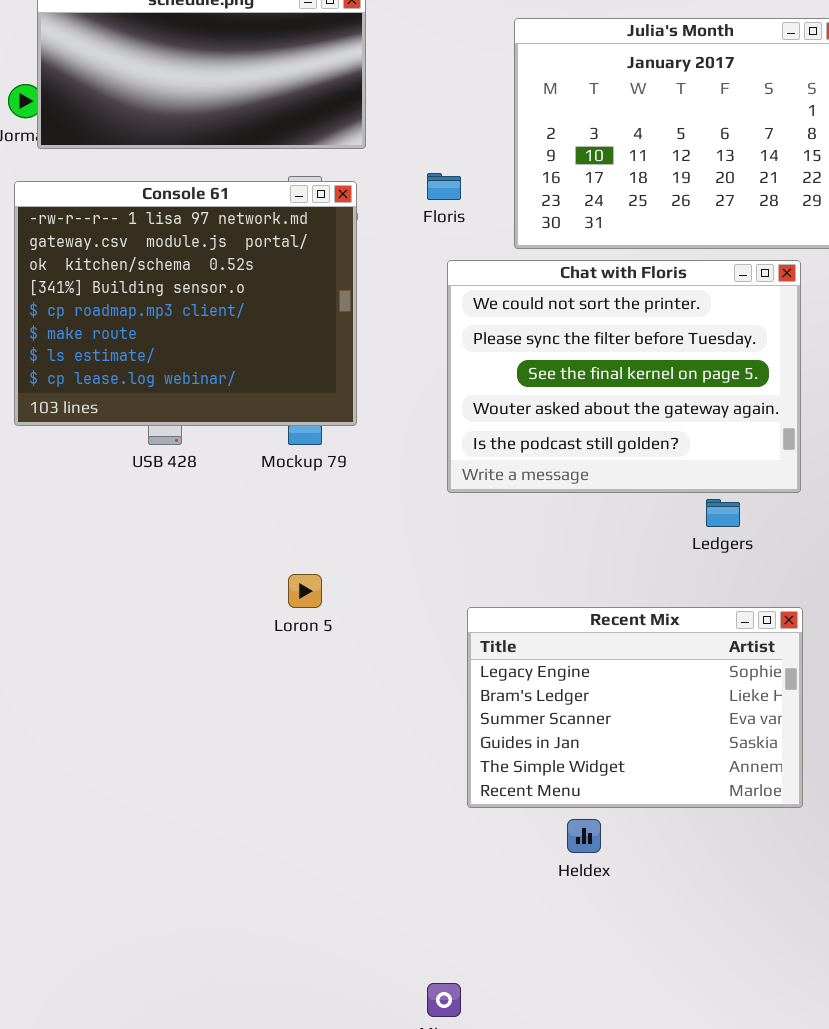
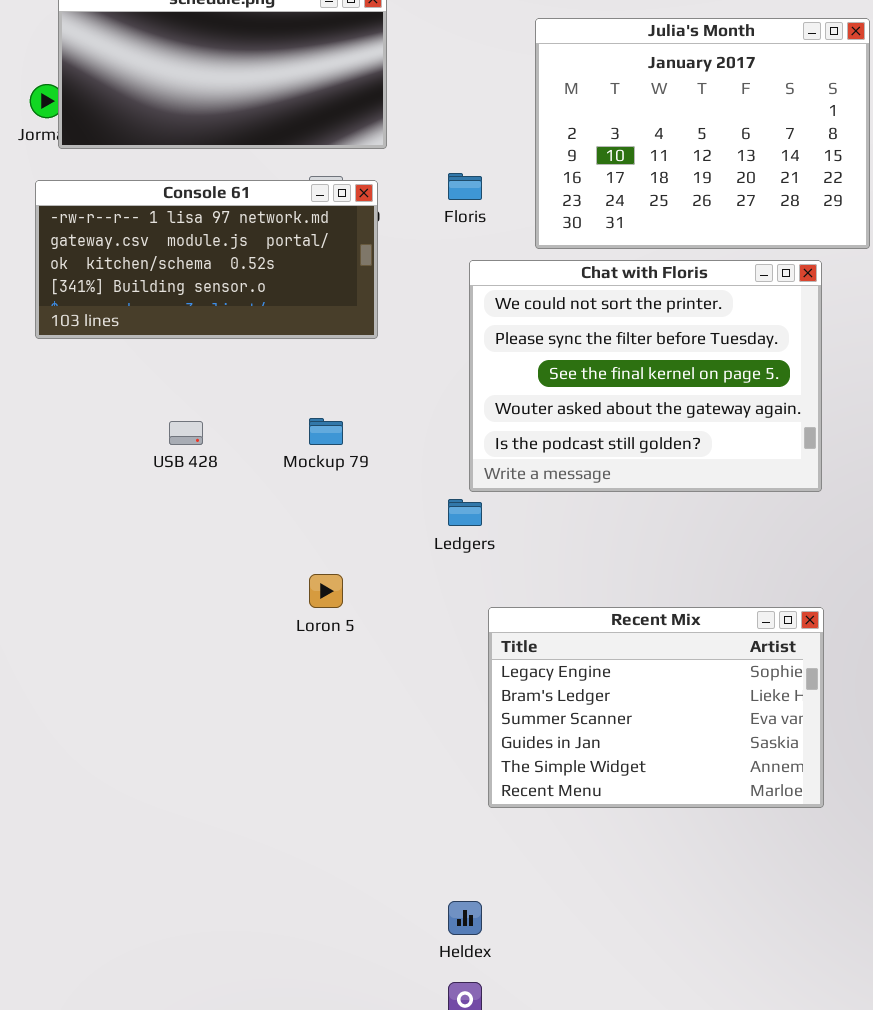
Console 61: [14,181,357,426] -> [35,180,378,339], resized
Ledgers: [706,499,740,527] -> [448,499,482,526], moved
Heldex: [567,819,601,853] -> [448,901,482,935], moved

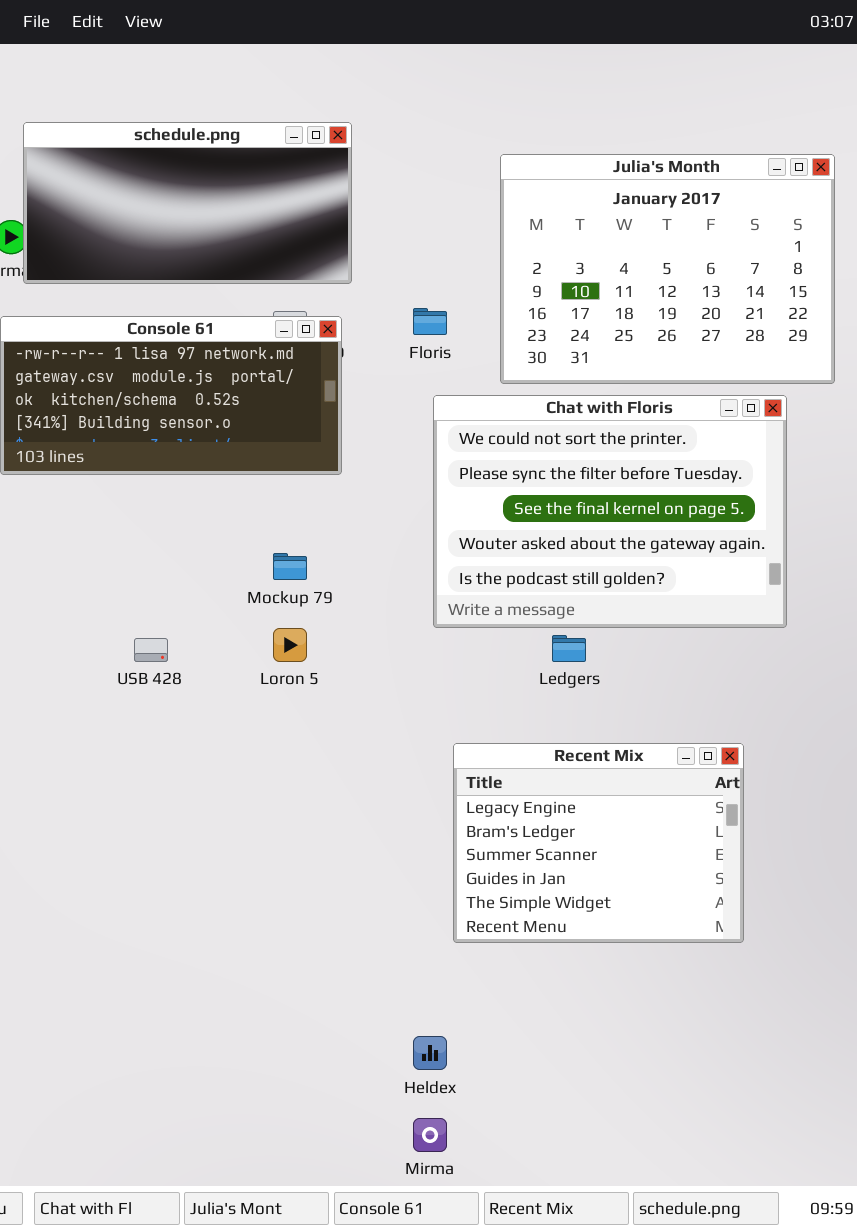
USB 428: [169,421,203,445] -> [134,638,168,662], moved
Ledgers: [448,499,482,526] -> [552,635,586,662], moved
Loron 5: [309,574,343,608] -> [273,628,307,662], moved
Recent Mix: [488,607,824,808] -> [453,743,744,943], resized

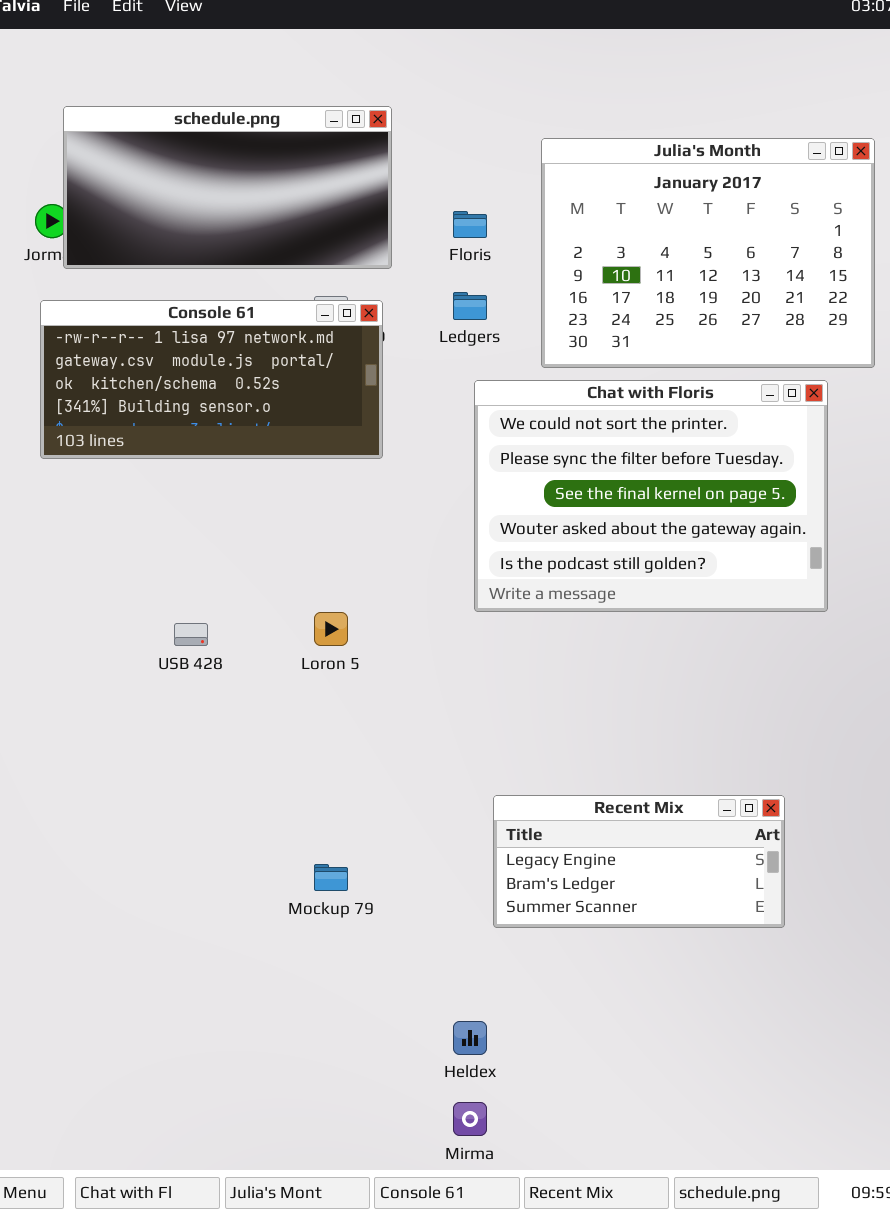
Floris: [413,308,447,335] -> [453,211,487,238], moved
Mockup 79: [273,553,307,580] -> [314,864,348,891], moved
Ledgers: [552,635,586,662] -> [453,292,487,320], moved
Recent Mix: [453,743,744,943] -> [493,795,785,928], resized

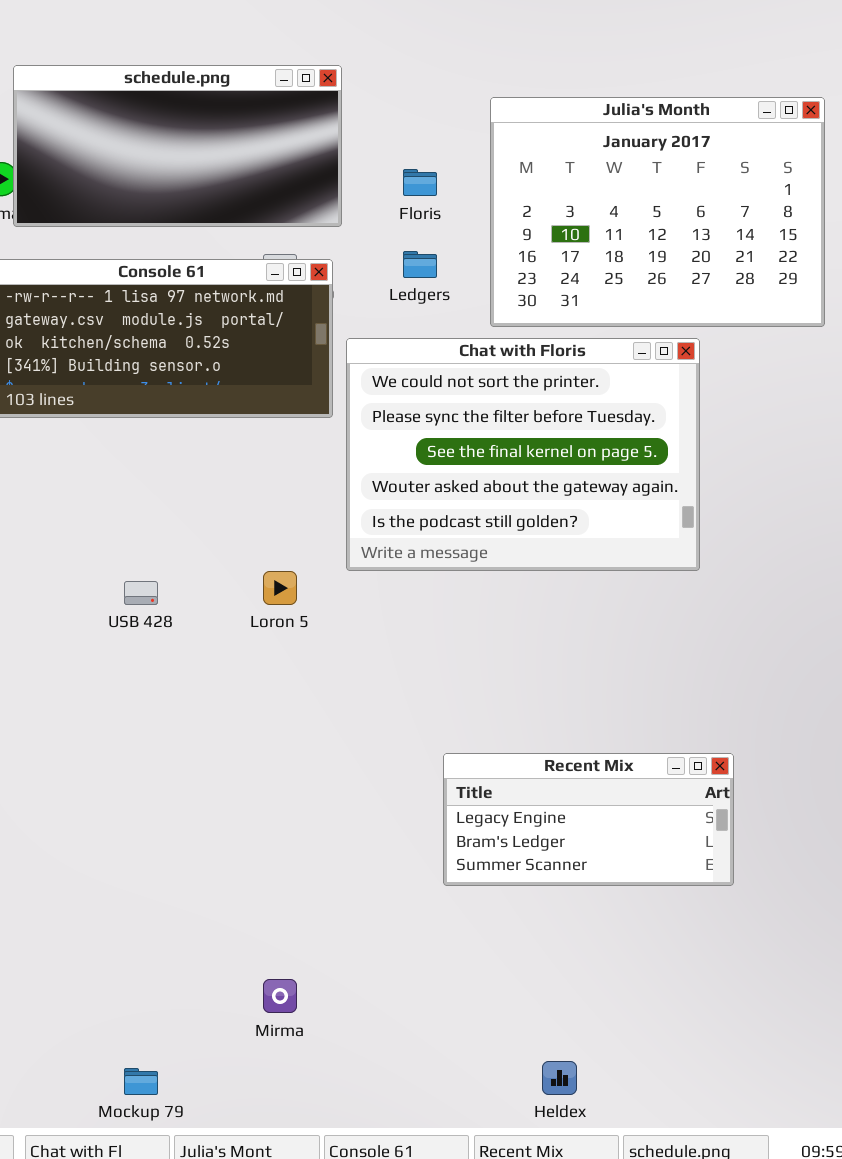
Chat with Floris: [474,380,828,612] -> [346,338,700,571], moved
Mockup 79: [314,864,348,891] -> [124,1068,158,1095], moved
Heldex: [453,1021,487,1055] -> [542,1061,577,1095], moved
Mirma: [453,1102,487,1136] -> [263,979,297,1013], moved

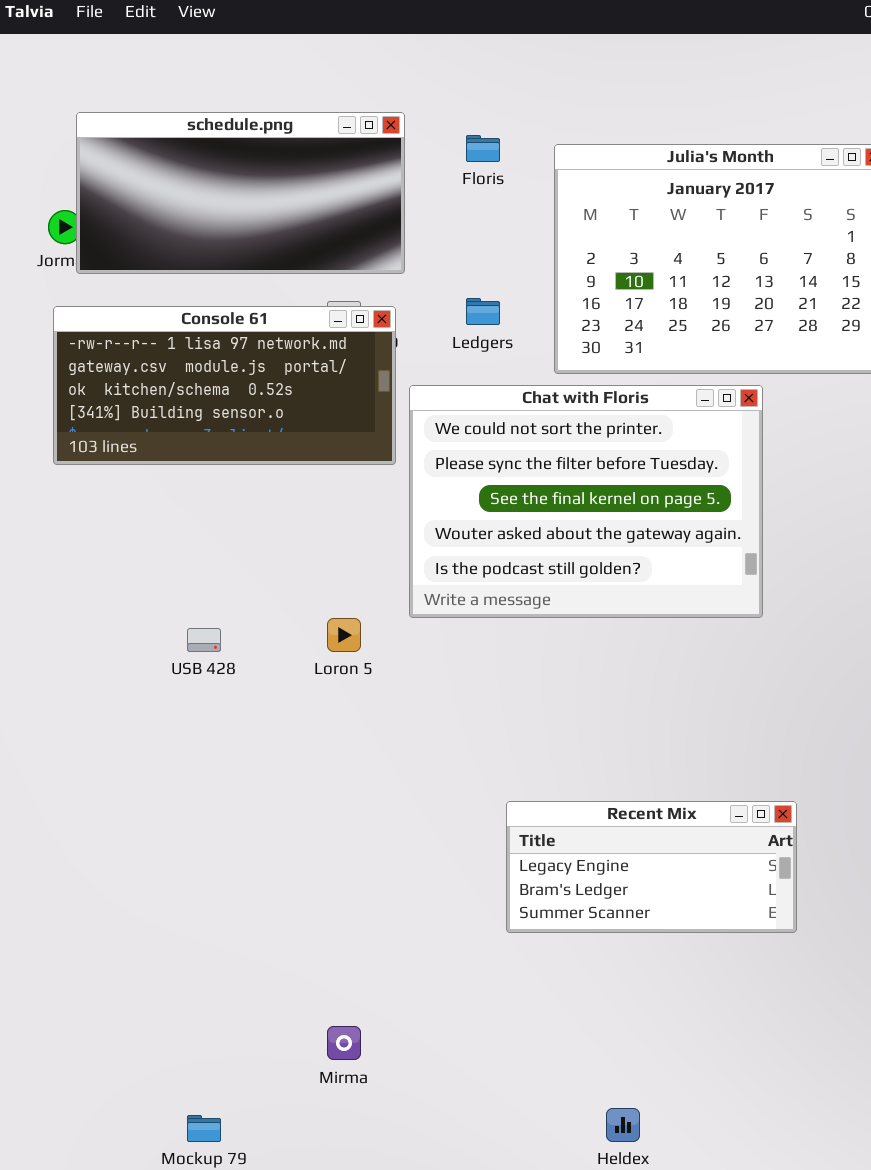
Floris: [403,169,437,196] -> [466,135,500,162], moved

